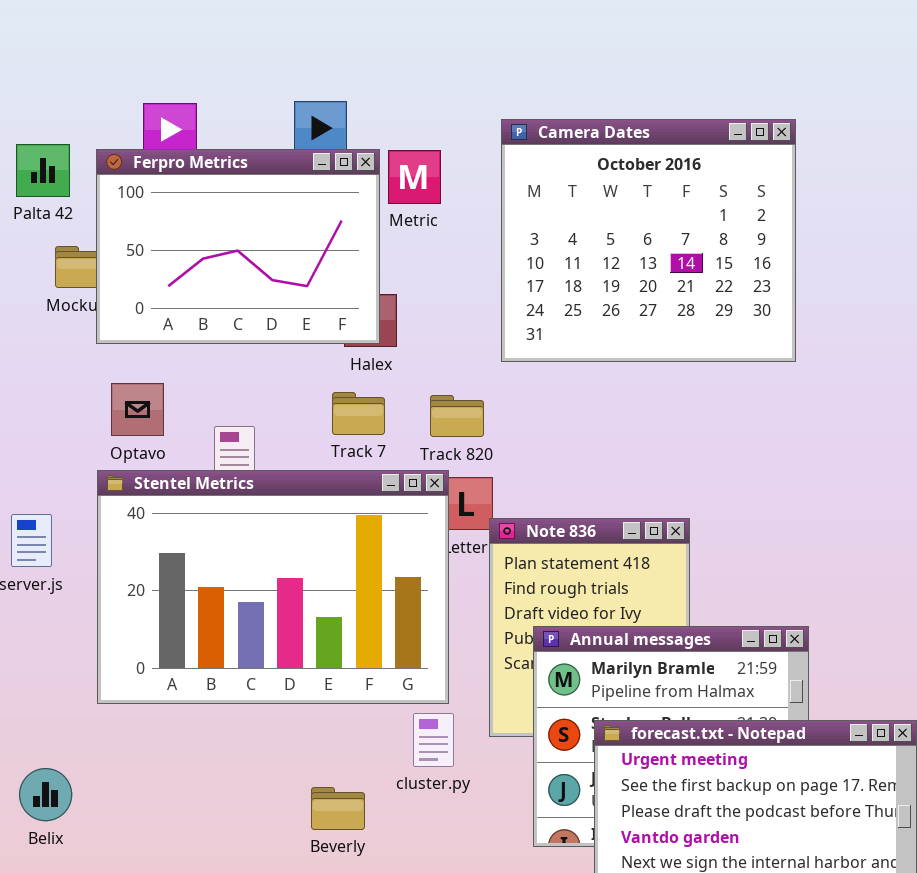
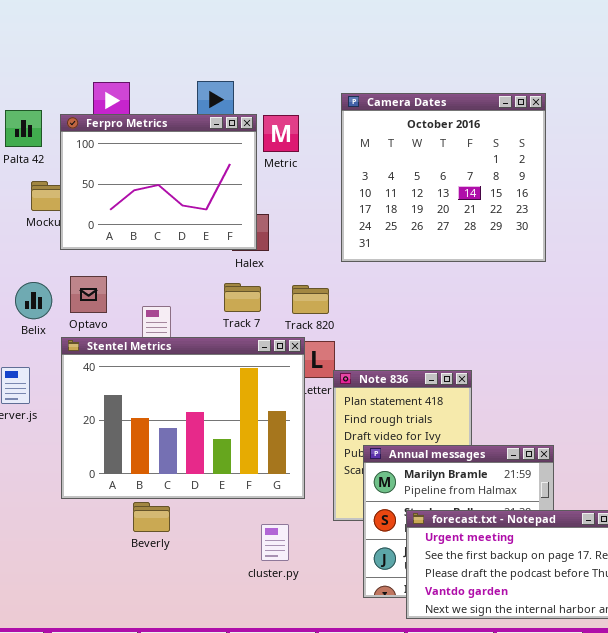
cluster.py: [413,713,454,767] -> [261,524,289,561], moved
Belix: [19,768,72,821] -> [15,282,52,319], moved
Beverly: [311,787,365,830] -> [133,502,170,532], moved

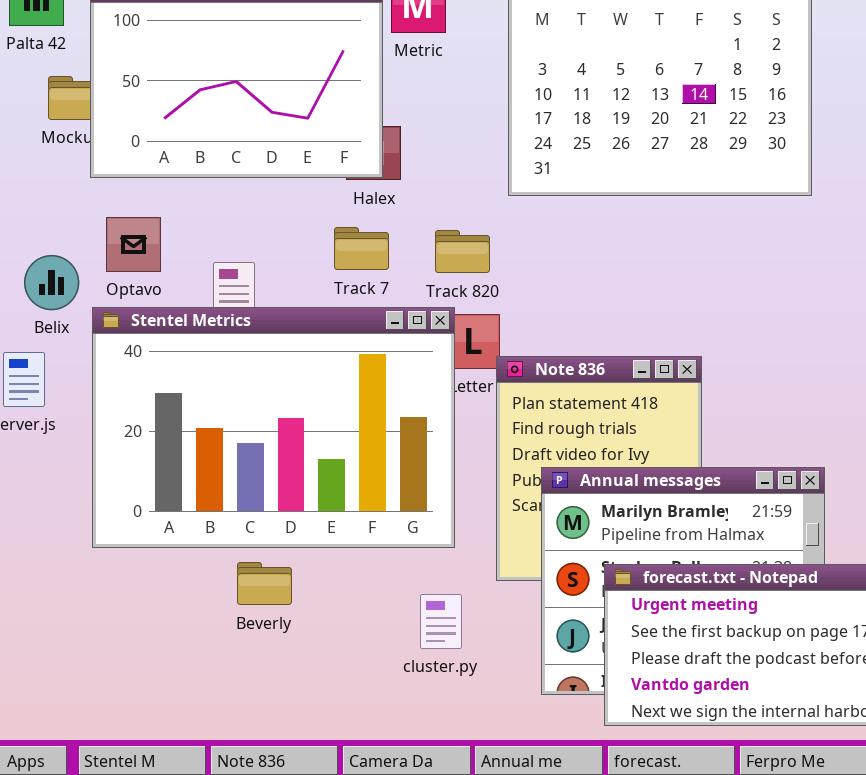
Belix: [15,282,52,319] -> [24,255,79,310], moved
Beverly: [133,502,170,532] -> [237,562,292,605], moved
cluster.py: [261,524,289,561] -> [420,594,462,649], moved

